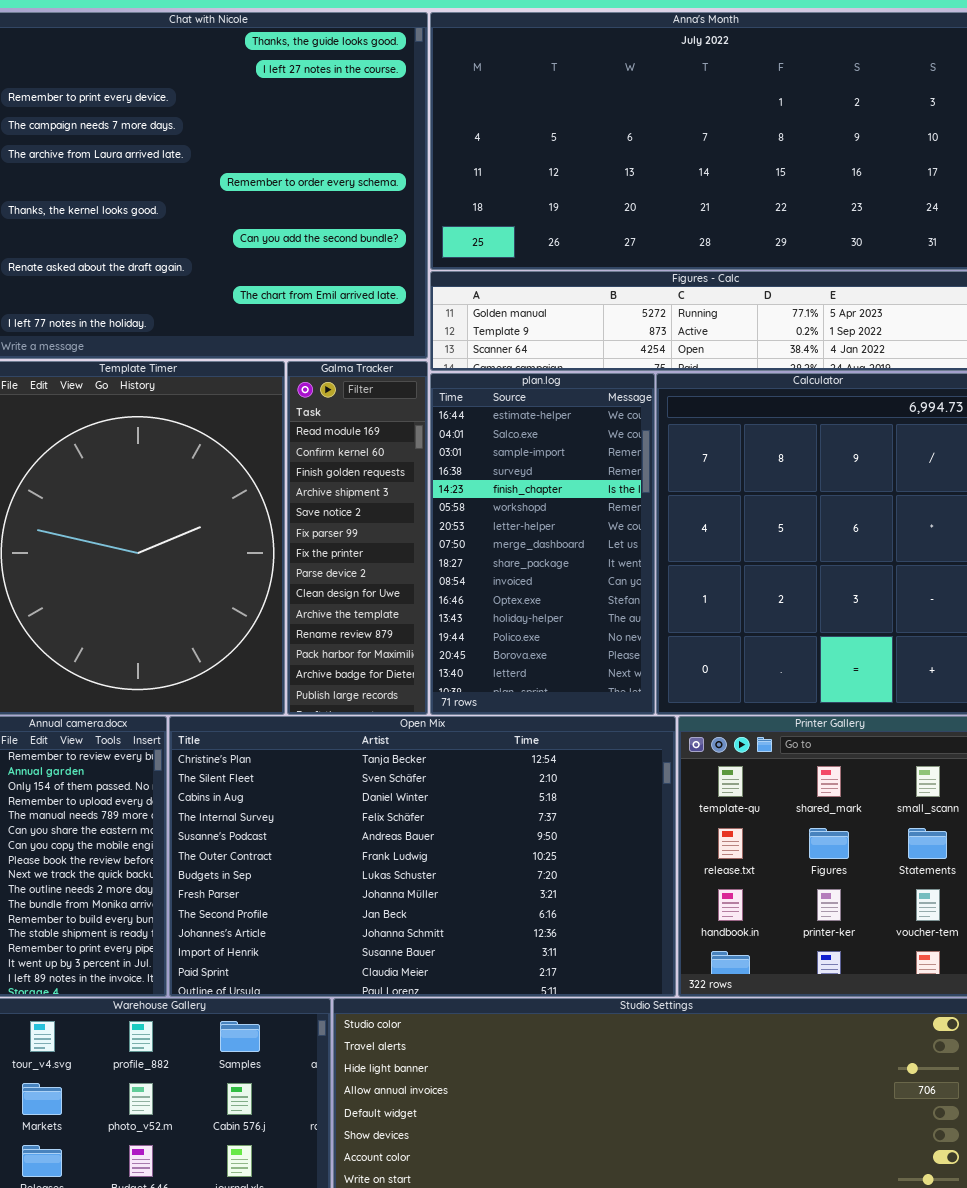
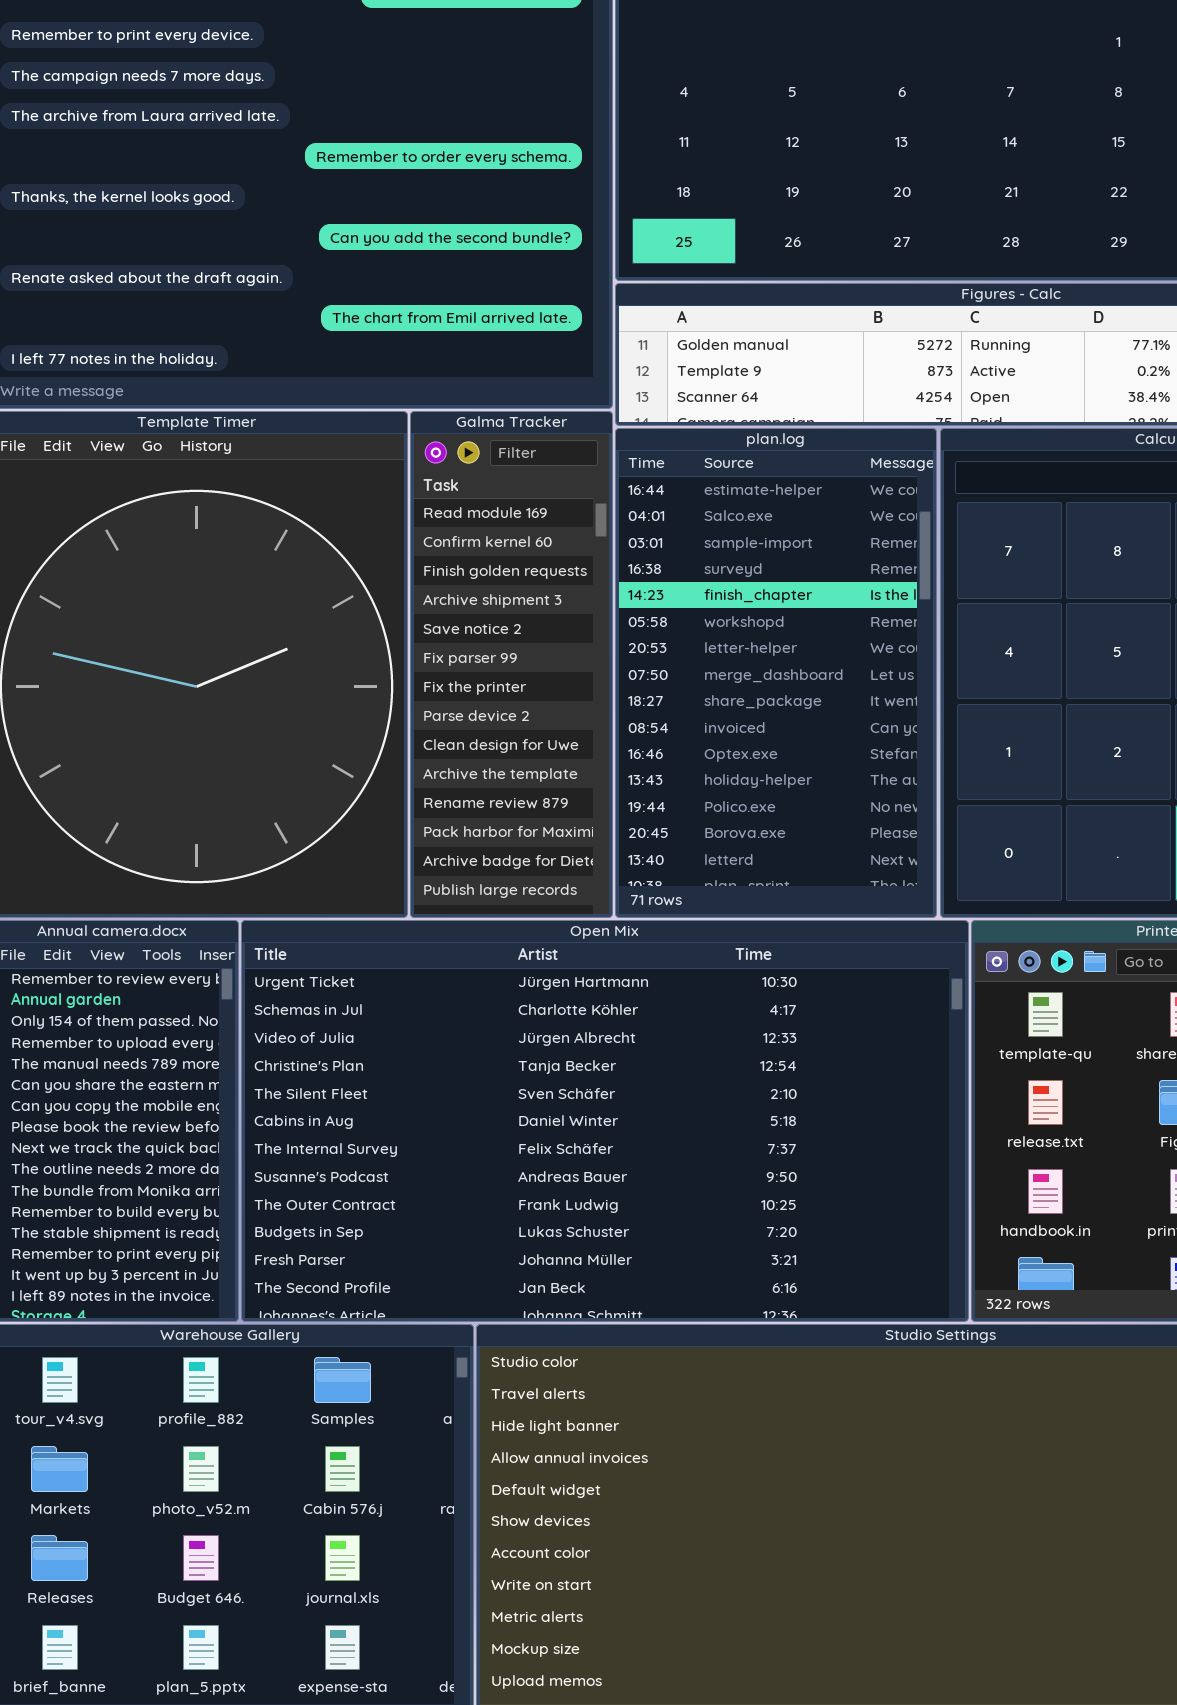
Open Mix: [169,716,676,997] -> [241,920,969,1322], scrolled up 3 rows

